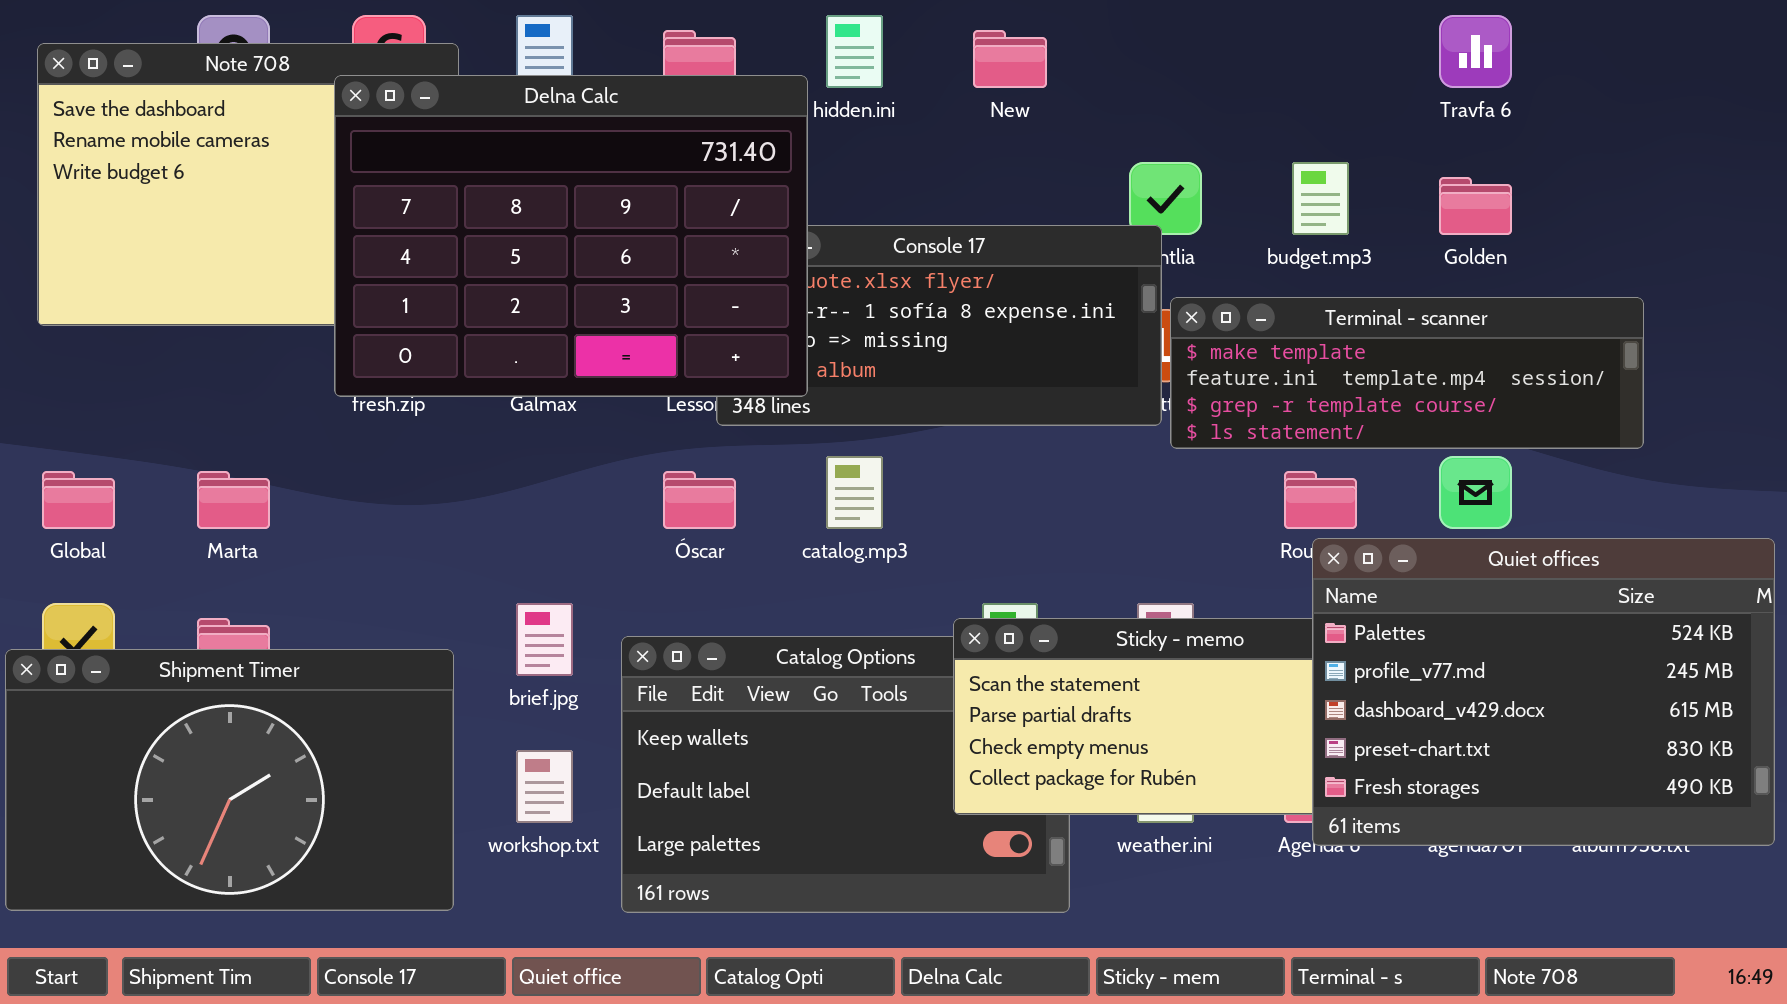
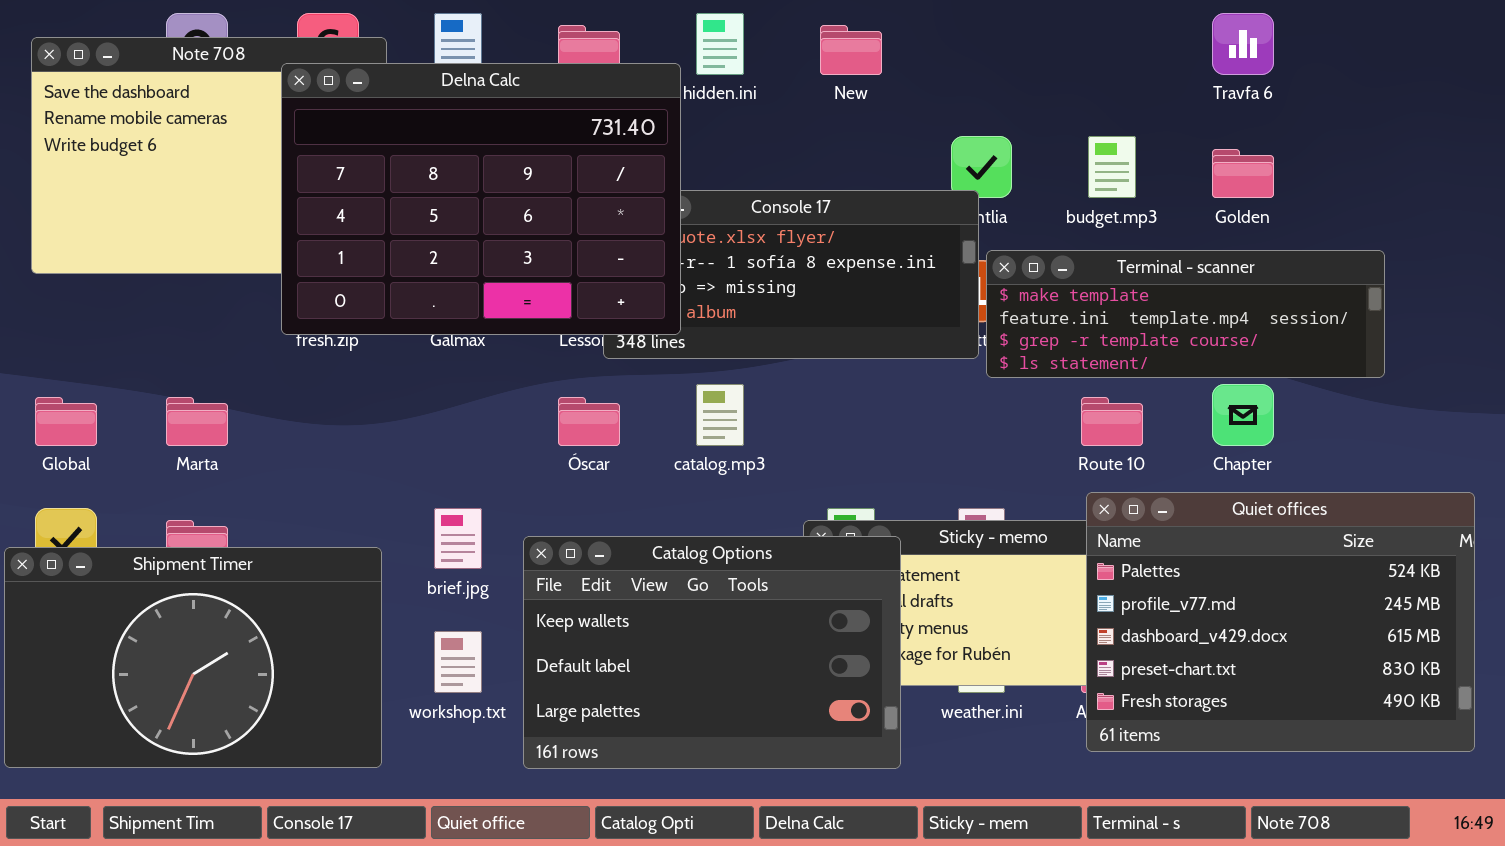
Quiet offices: [1312,538,1775,846] -> [1086,492,1475,752], moved
Catalog Options: [621,636,1070,913] -> [523,536,901,769], raised

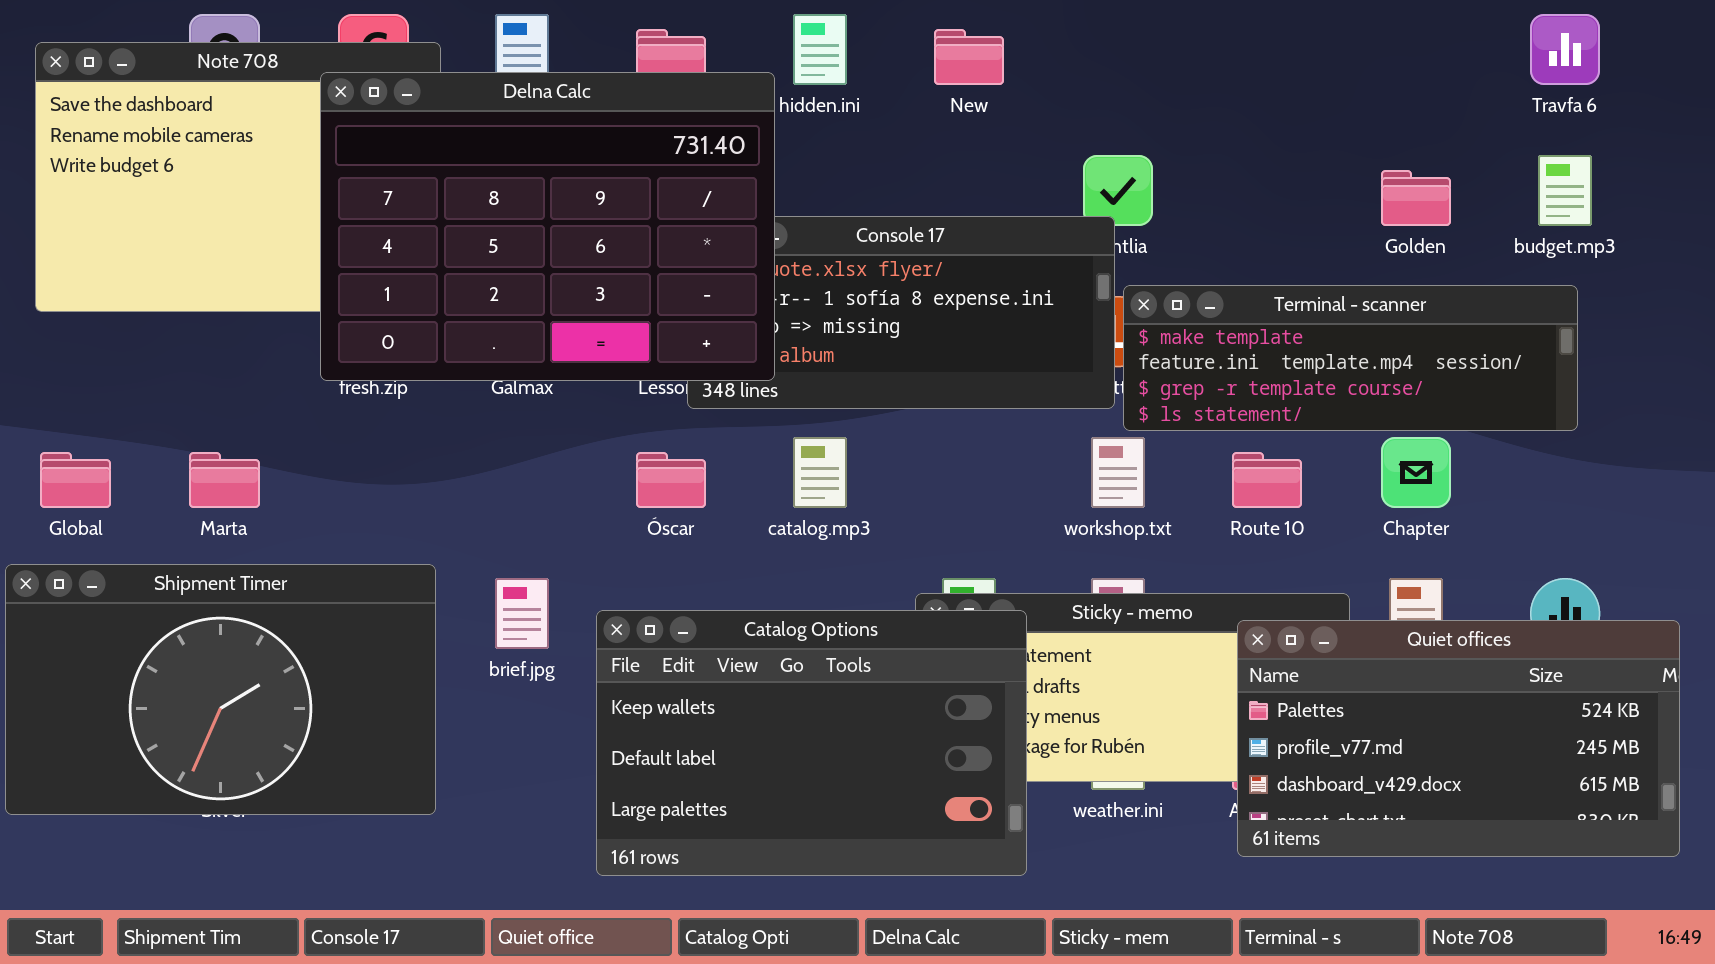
Travfa 6: [1212,13,1274,75] -> [1530,14,1600,85], moved
budget.mp3: [1088,136,1136,198] -> [1538,155,1592,226], moved
Quiet offices: [1086,492,1475,752] -> [1237,620,1680,857], resized
Shipment Timer: [4,547,382,768] -> [5,564,436,815], moved
workshop.txt: [434,631,482,693] -> [1091,437,1145,508], moved

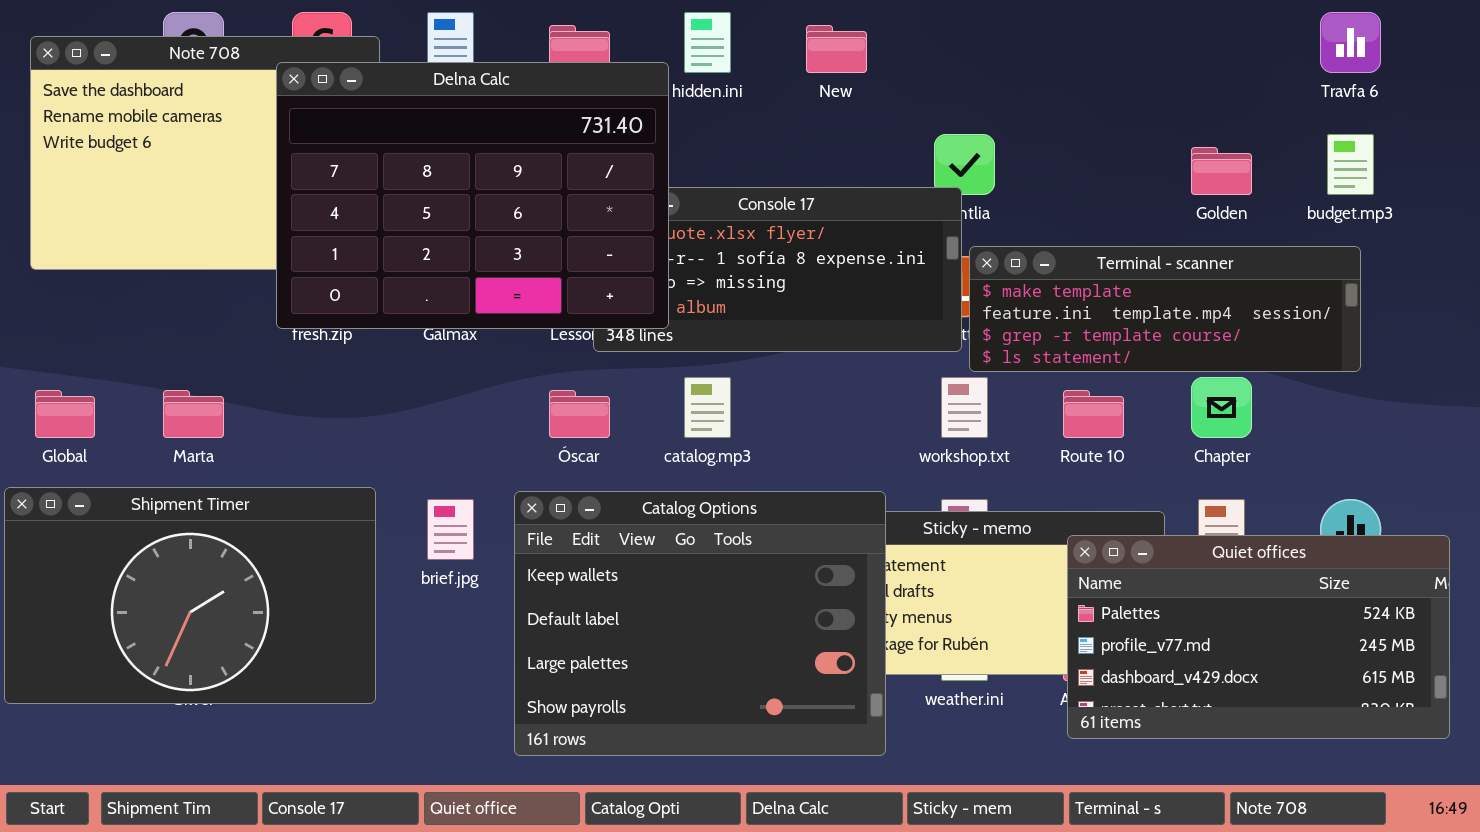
Catalog Options: [596,610,1027,876] -> [514,491,886,756], resized

